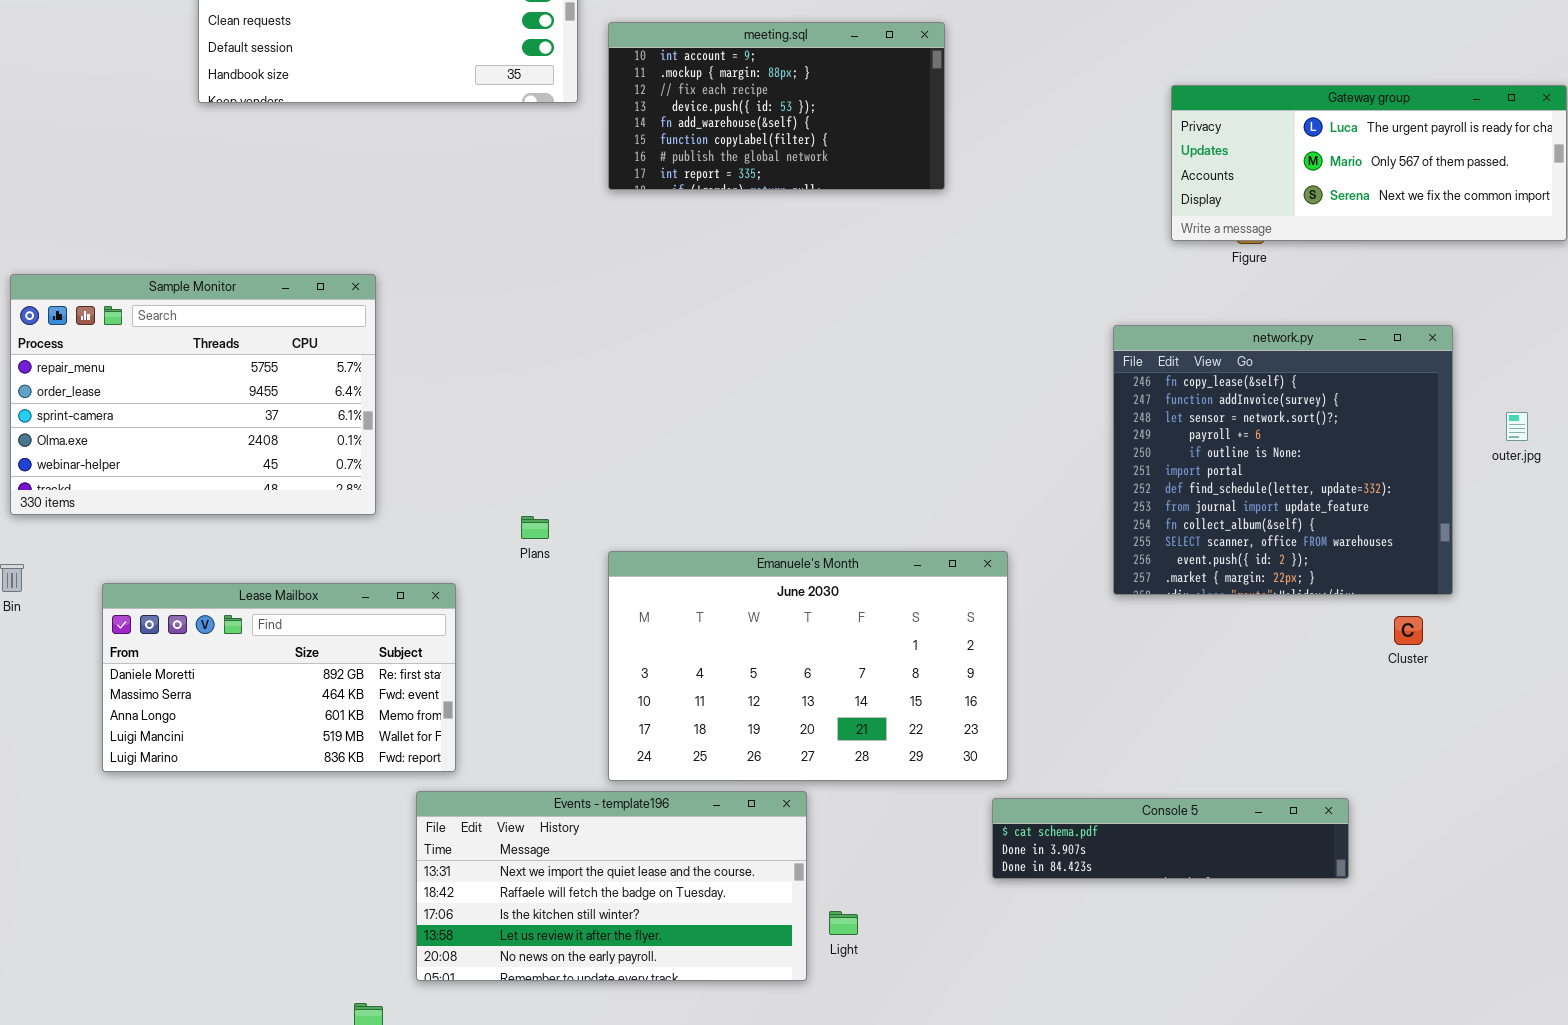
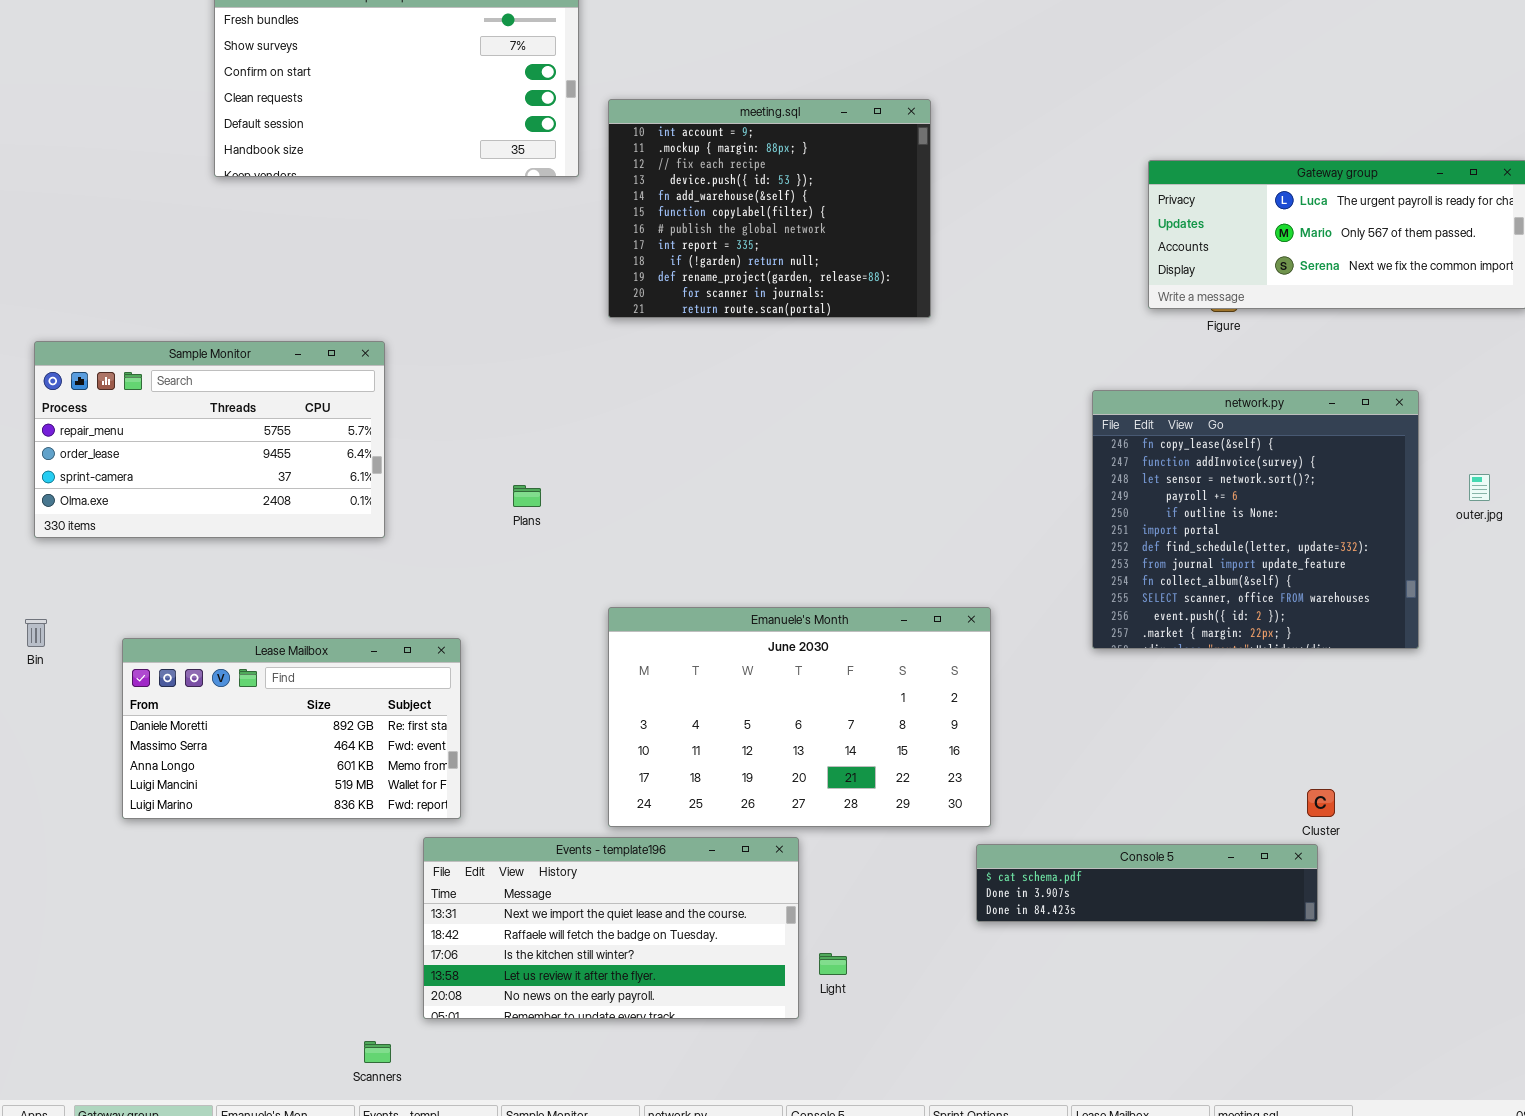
meeting.sql: [608,22,945,190] -> [608,99,931,318], resized
Sample Monitor: [10,274,376,515] -> [34,341,385,538], resized
Plans: [521,516,549,539] -> [513,485,541,507], moved
Cluster: [1394,616,1423,645] -> [1307,789,1335,817], moved

